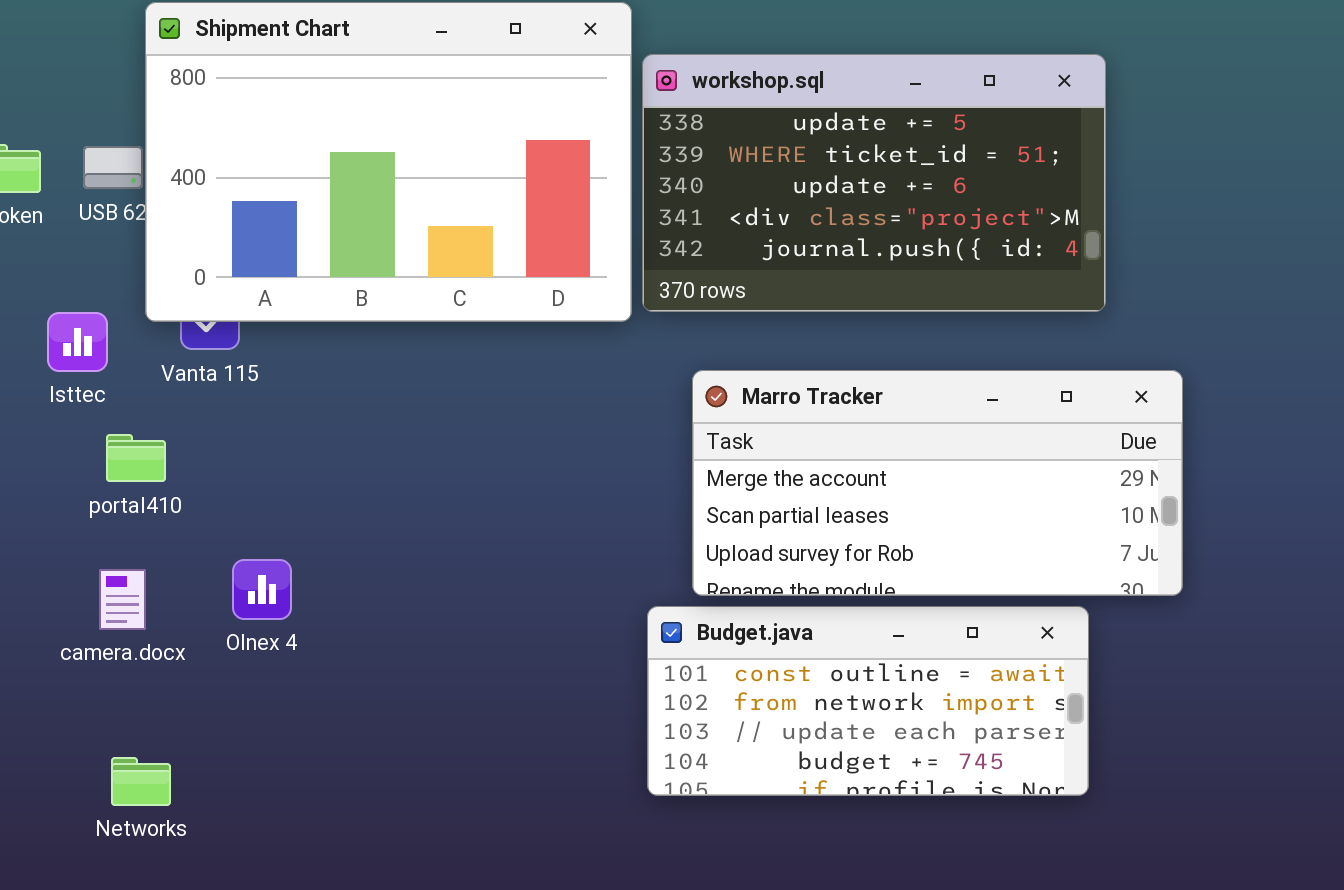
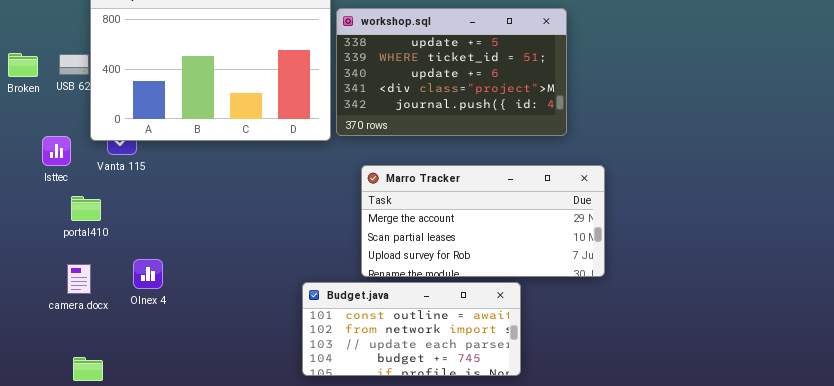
Budget.java: [647,606,1089,796] -> [302,282,521,376], moved

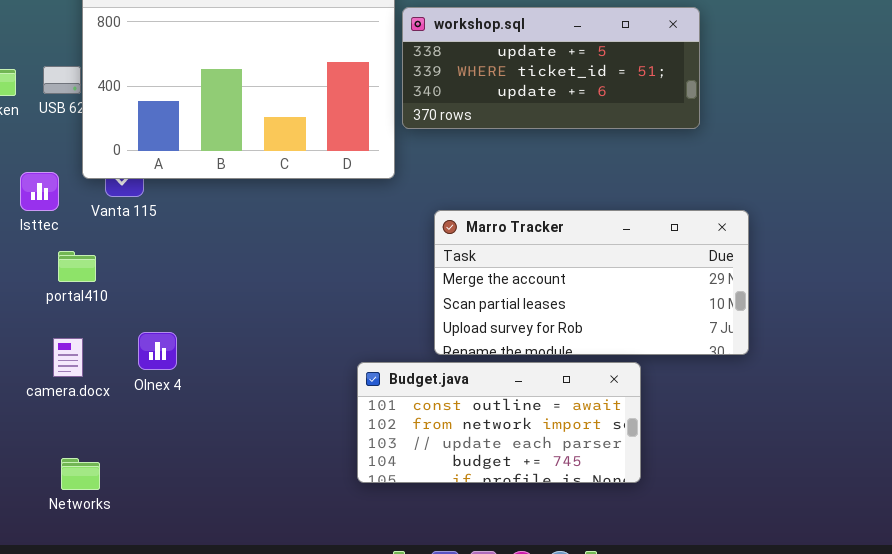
workshop.sql: [336,8,567,136] -> [402,7,700,129], resized

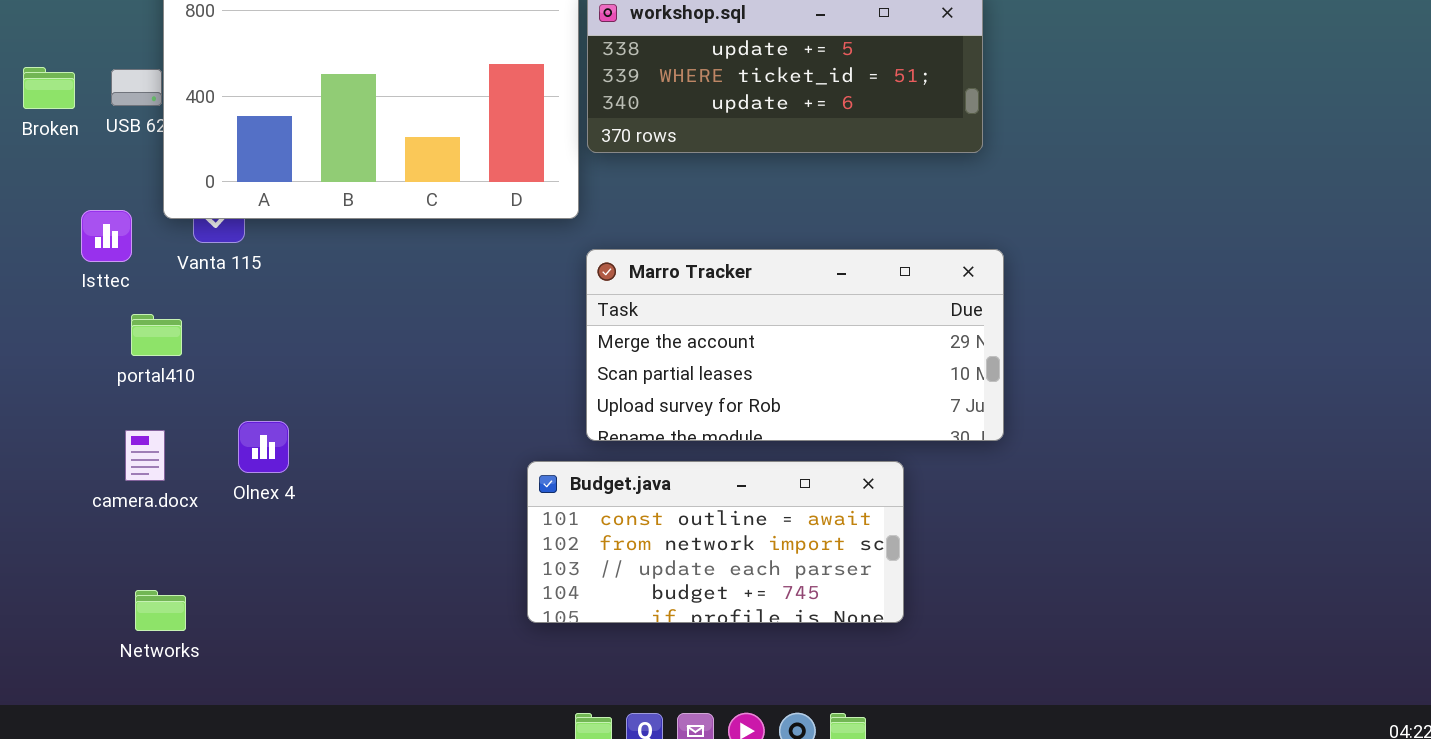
Marro Tracker: [434,210,749,355] -> [586,249,1004,441], moved

